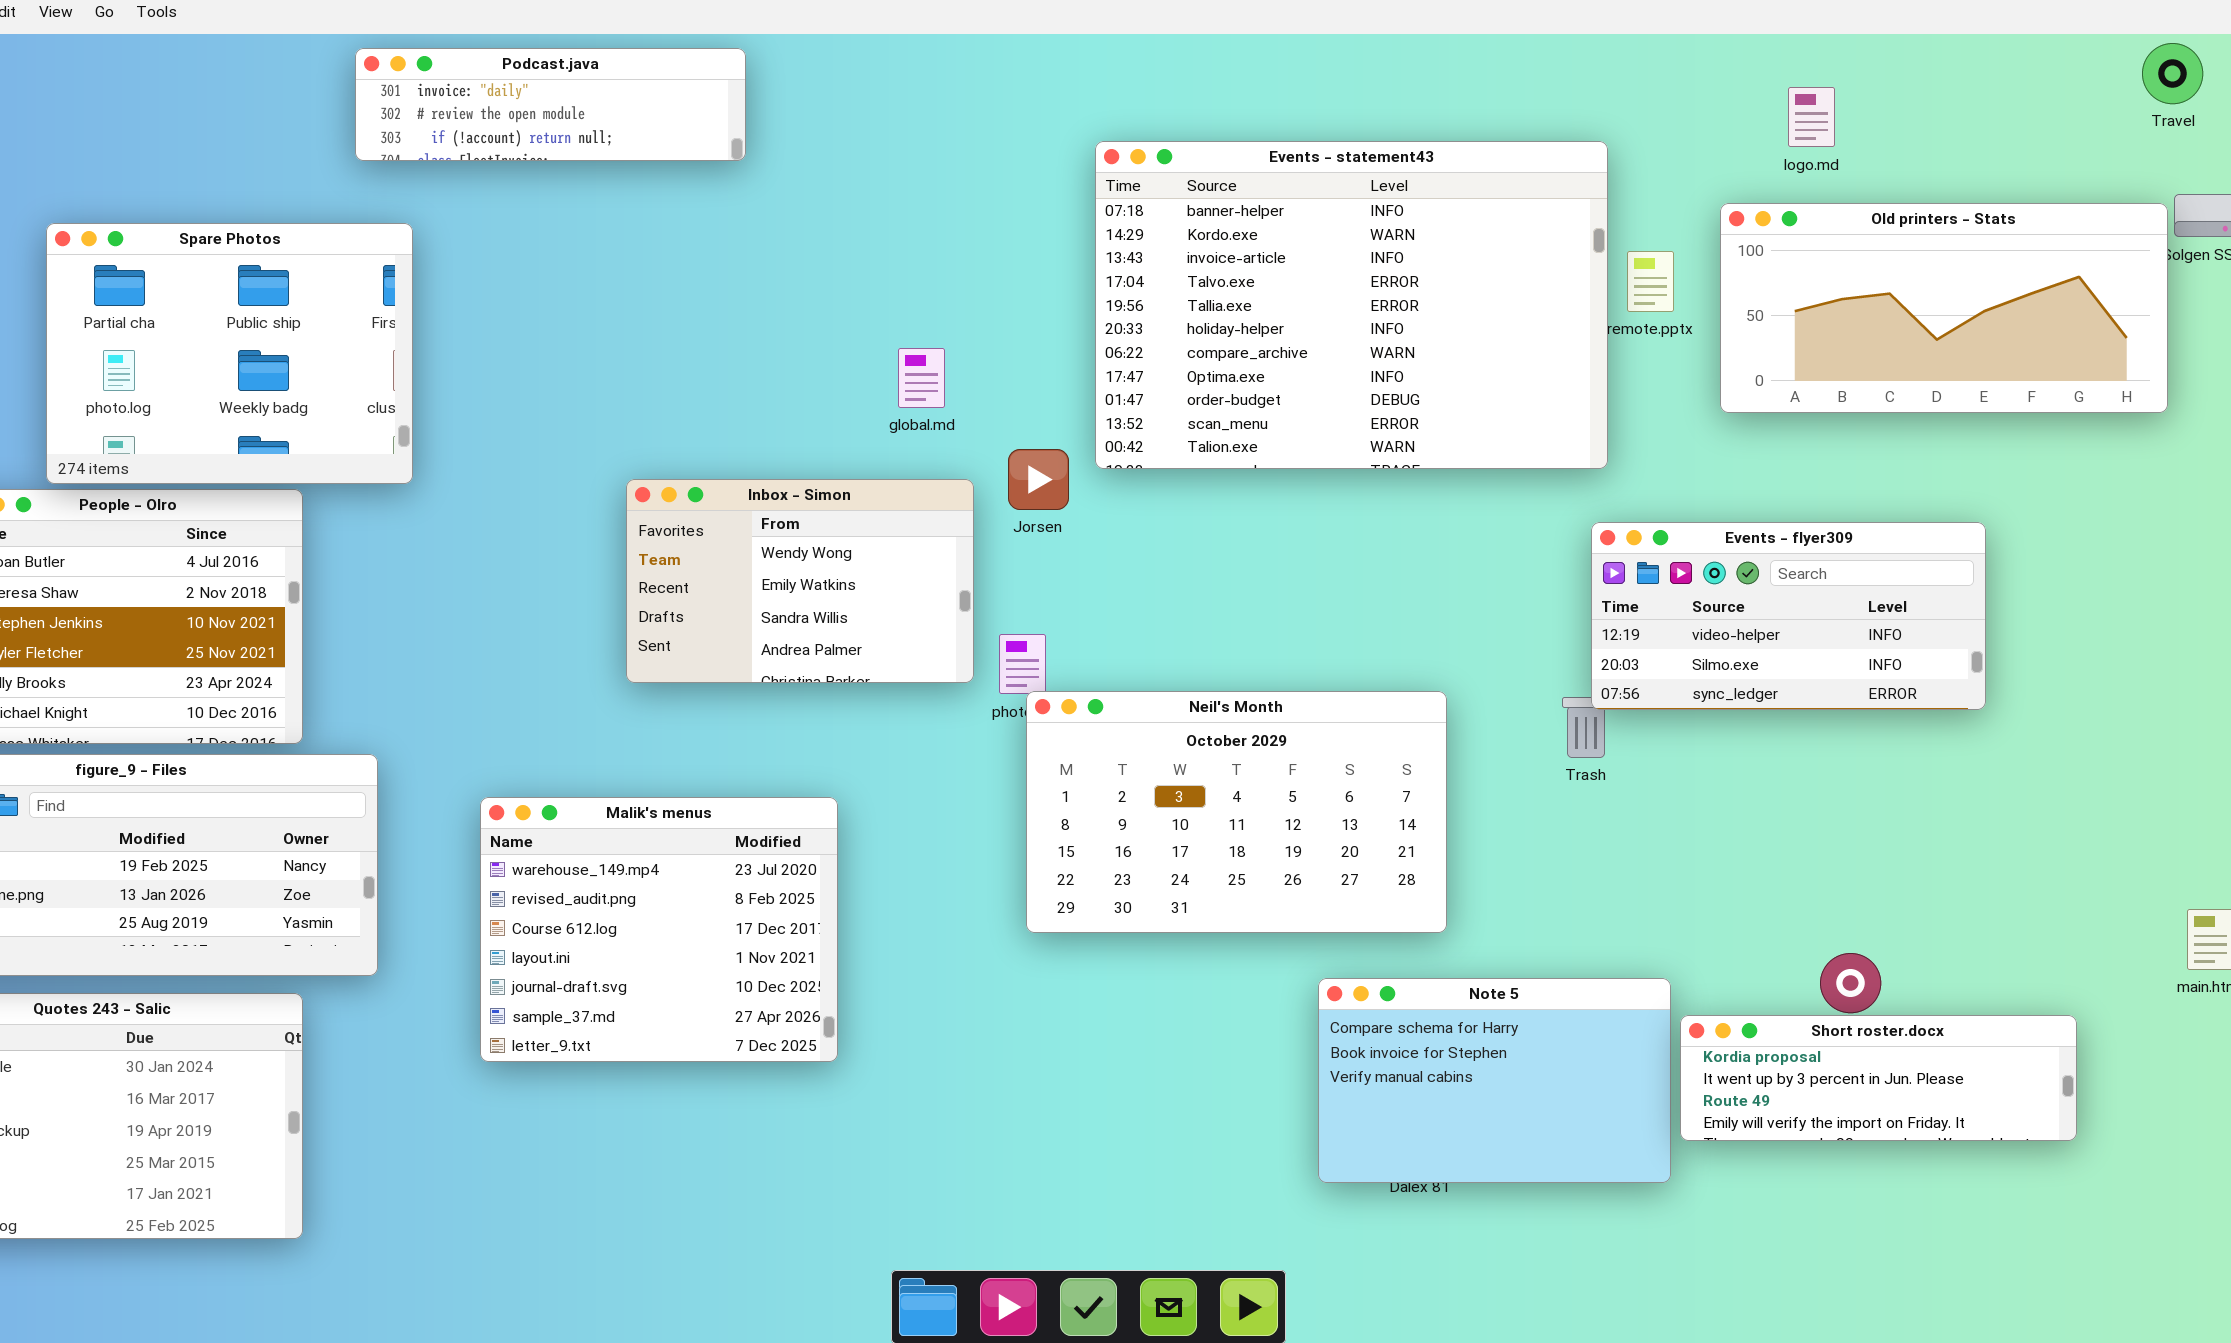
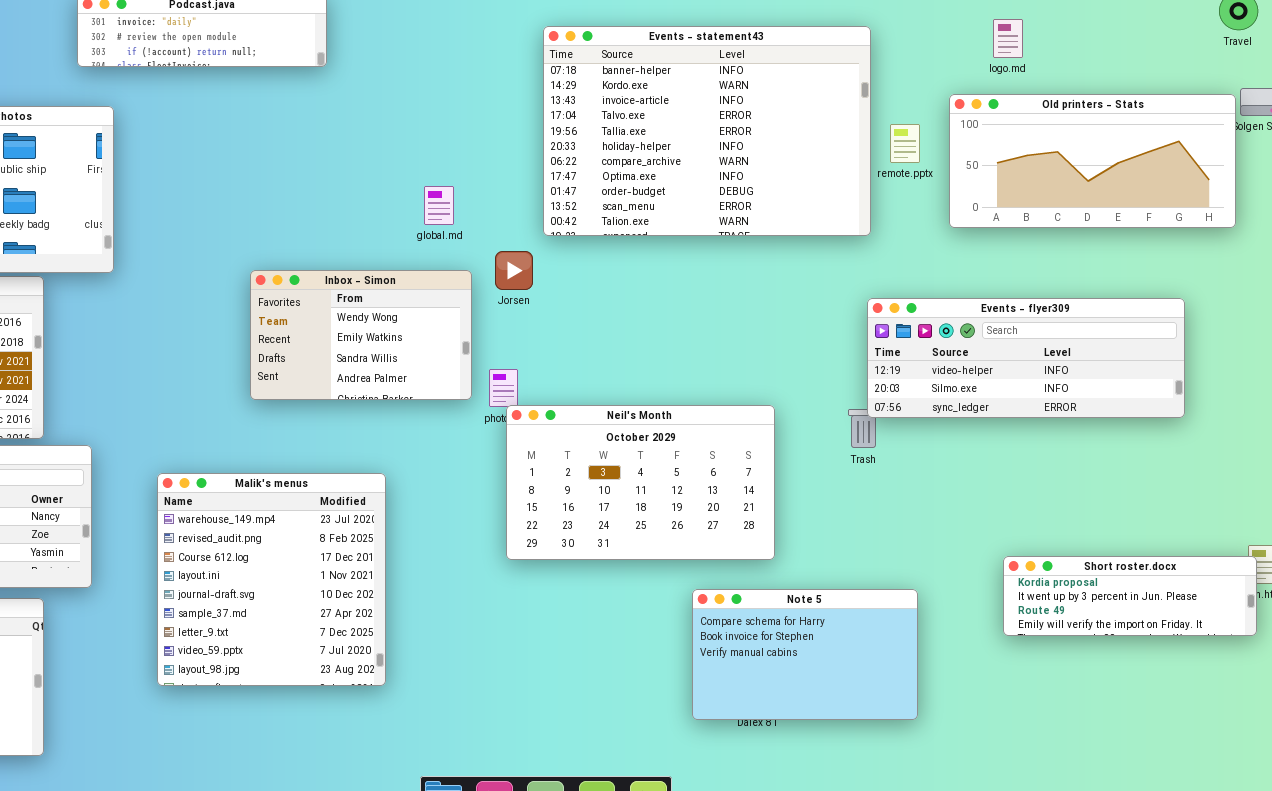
Events - statement43: [1095,141,1608,469] -> [543,26,871,236], moved
Events - flyer309: [1591,522,1986,710] -> [867,298,1185,418], resized
Malik's menus: [480,797,838,1062] -> [157,473,386,686], resized
Short roster.docx: [1680,1015,2077,1141] -> [1003,556,1257,636], moved

